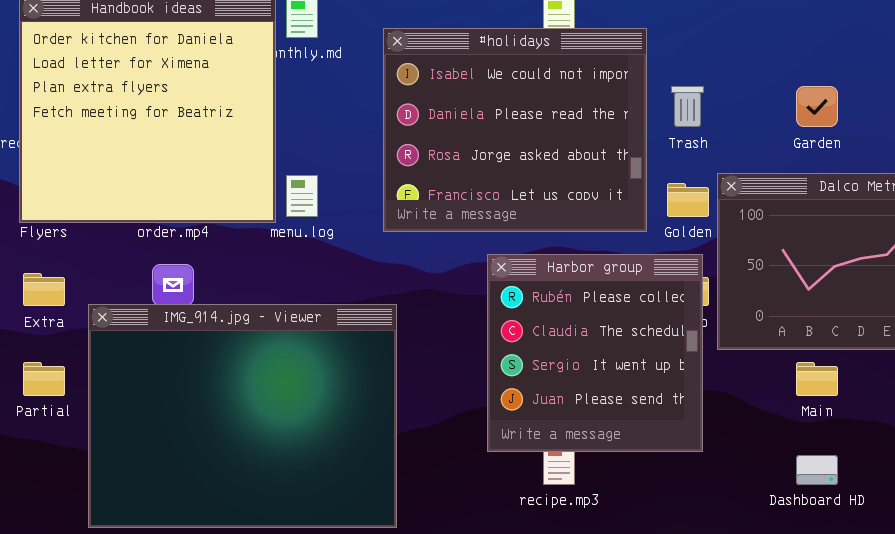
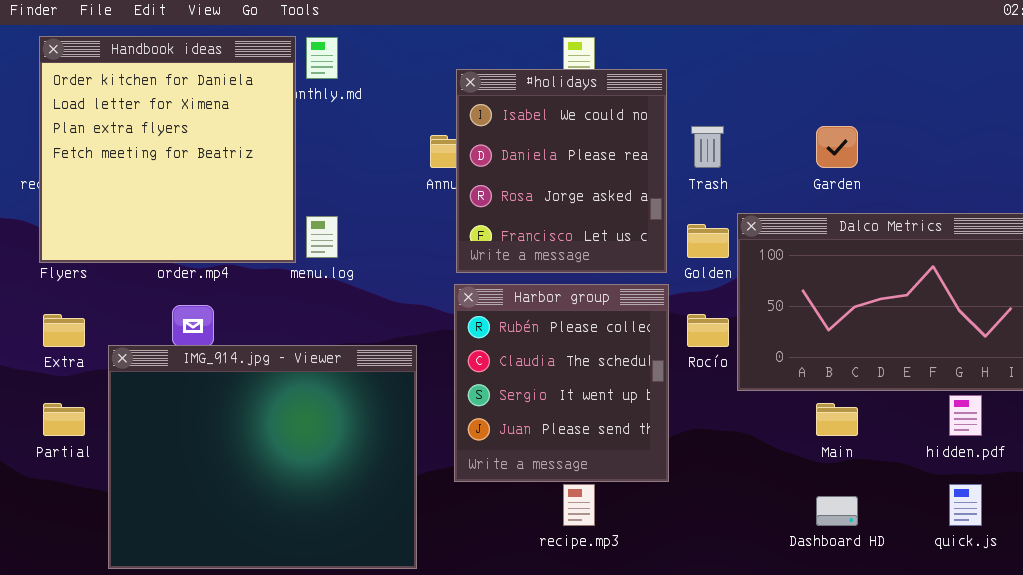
#holidays: [383,28,647,232] -> [456,69,667,273], resized
Harbor group: [487,254,703,452] -> [454,284,669,482], moved

